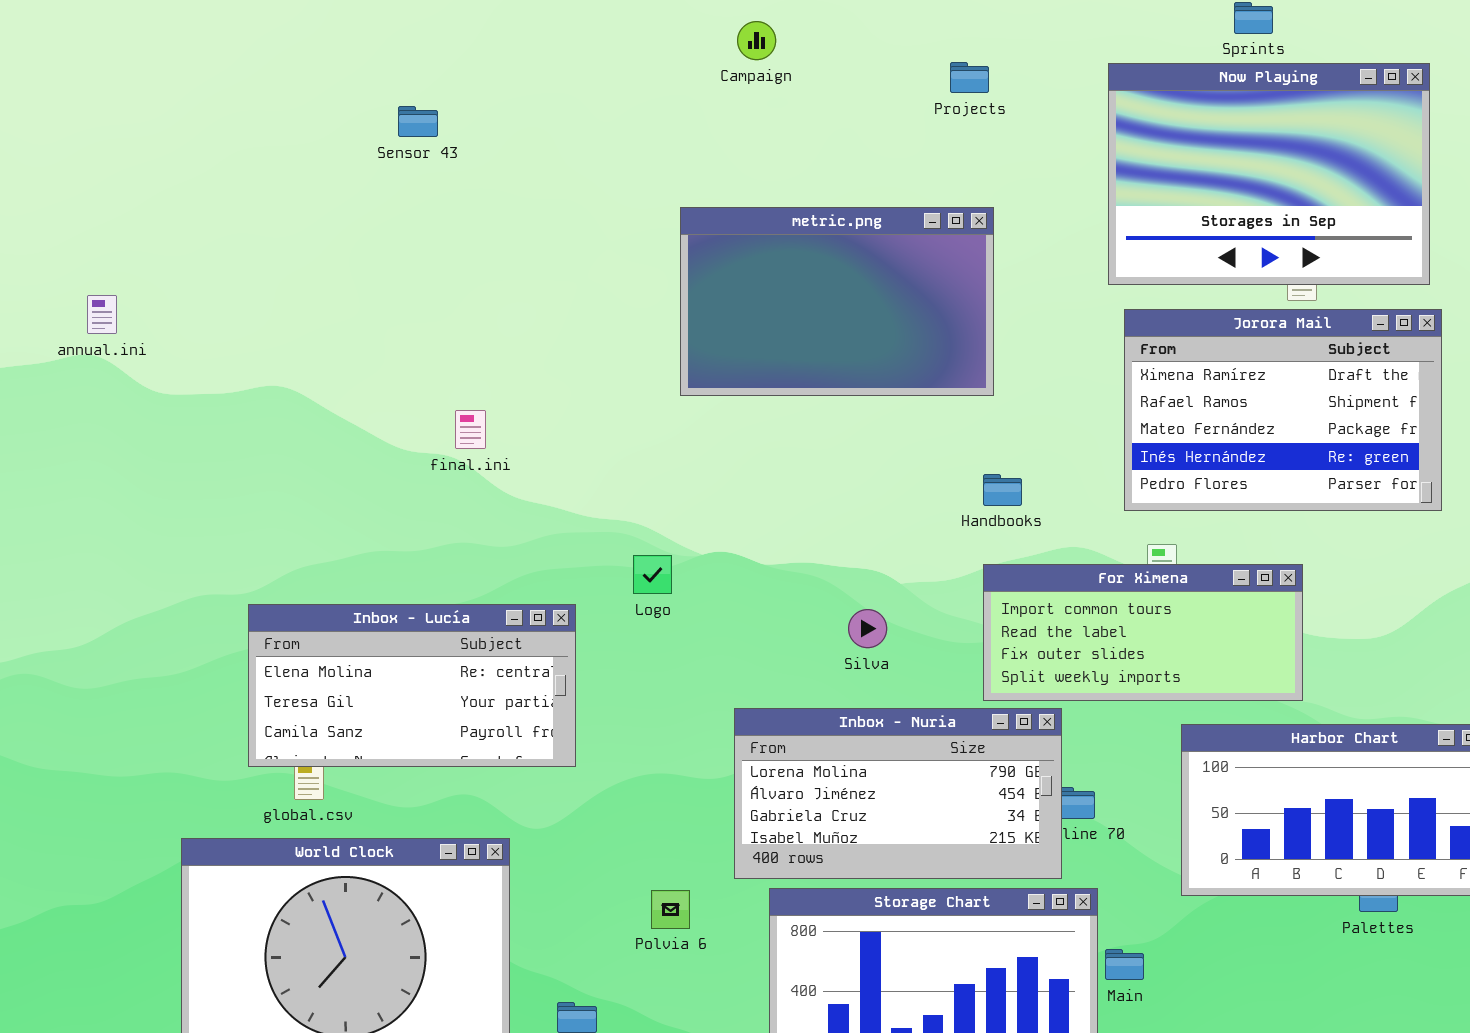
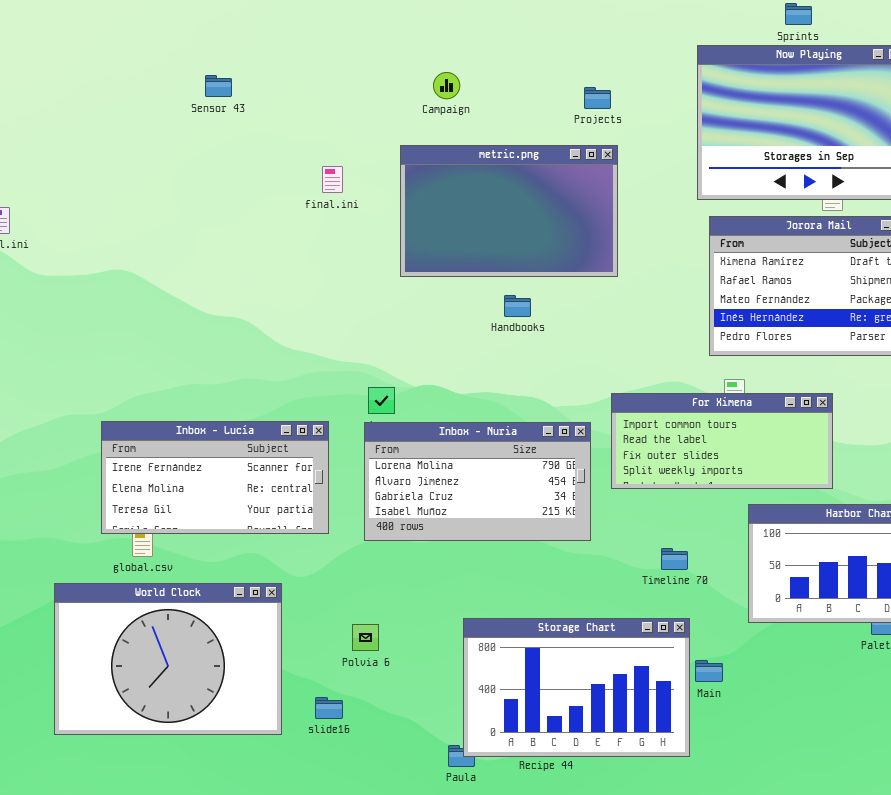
Campaign: [737,21,776,60] -> [433,72,460,99], moved
Projects: [950,62,989,93] -> [584,87,611,109], moved
final.ini: [455,410,486,449] -> [322,166,343,193], moved
Handbooks: [983,474,1022,506] -> [504,295,531,317], moved
Inbox - Lucía: [248,604,576,767] -> [101,421,329,534], scrolled up 1 row
Inbox - Nuria: [734,708,1062,879] -> [364,422,591,541], moved
Polvia 6: [651,890,690,929] -> [352,624,379,651], moved

